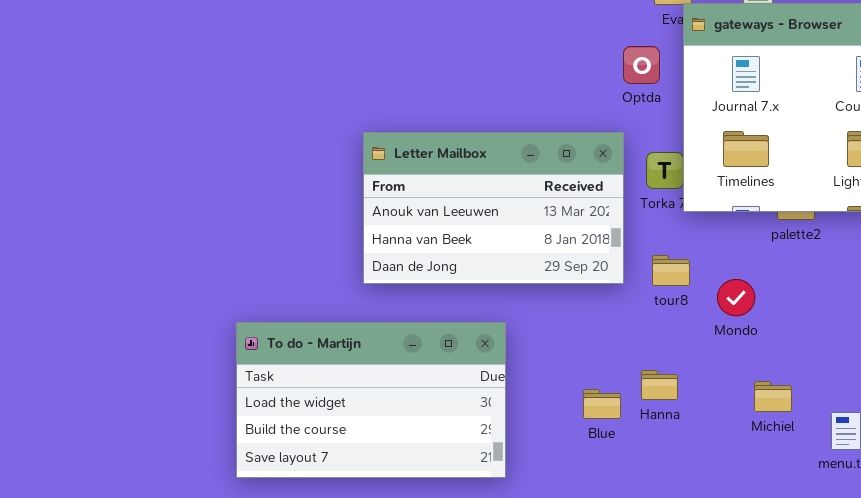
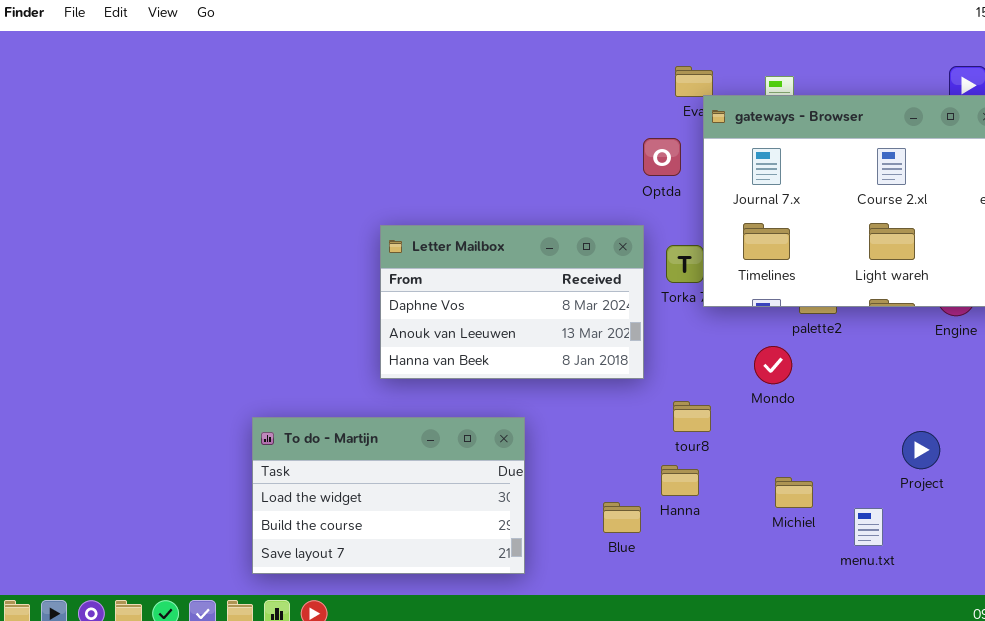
Letter Mailbox: [363,132,624,284] -> [380,225,644,379], scrolled up 1 row
tour8: [652,255,690,286] -> [673,401,711,432], moved
Mondo: [717,279,755,316] -> [754,346,792,384], moved
Blue: [583,389,621,419] -> [603,502,641,533], moved

